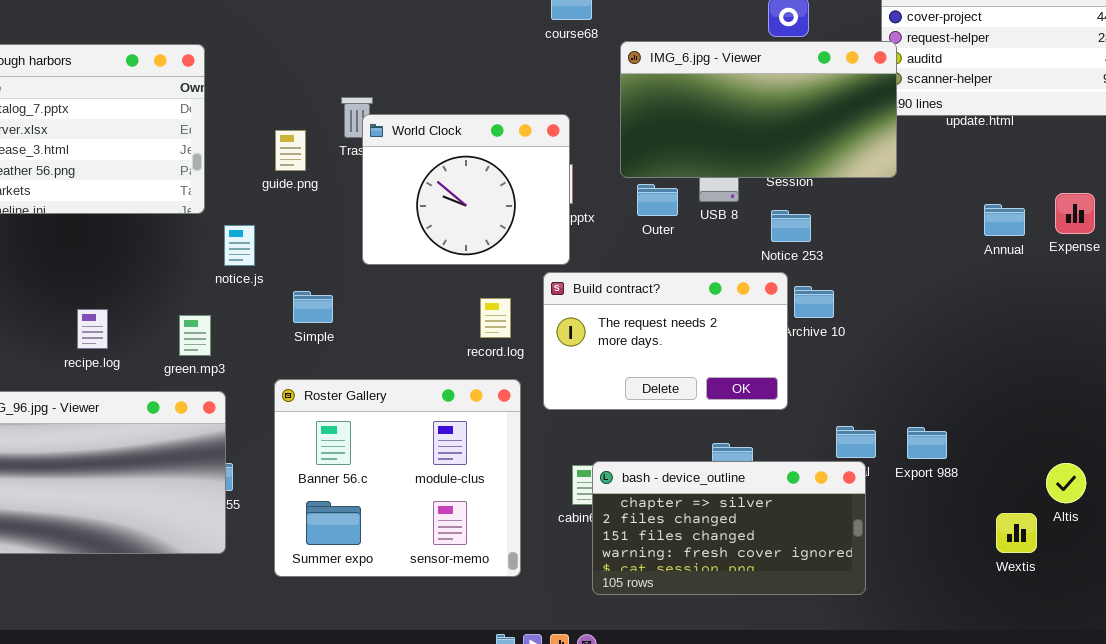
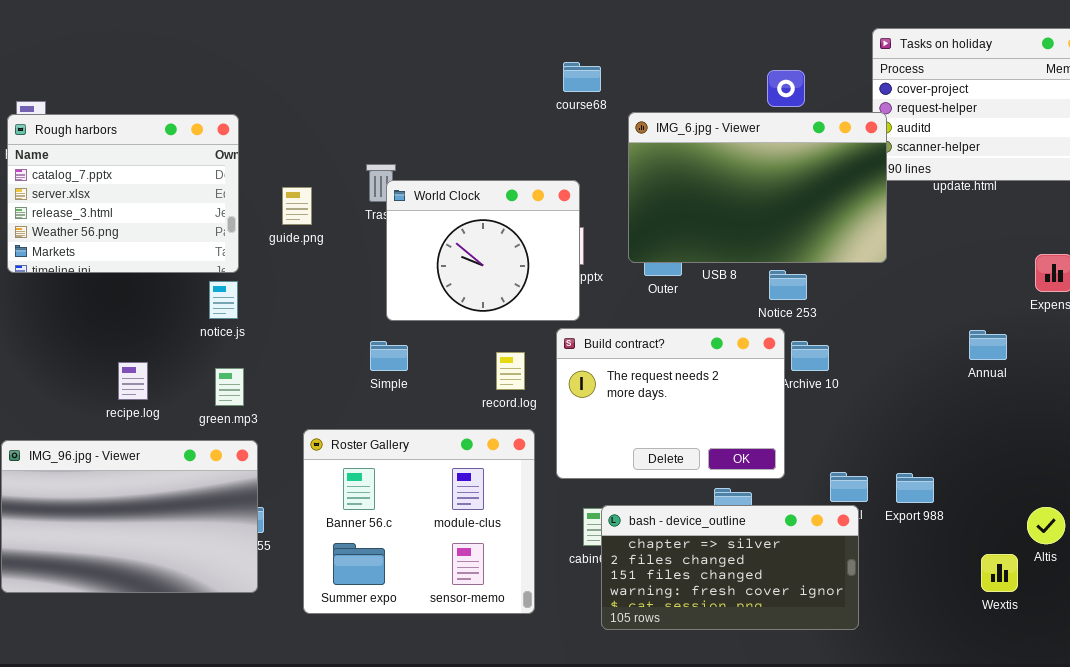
IMG_6.jpg - Viewer: [620,41,897,178] -> [628,112,887,263], resized
guide.png: [275,130,306,171] -> [282,187,312,225], moved
Annual: [984,204,1025,236] -> [969,330,1007,360], moved
notice.js: [224,225,255,266] -> [209,281,238,319], moved
Build contract?: [543,272,788,410] -> [556,328,785,479], resized
Simple: [293,291,333,323] -> [370,341,408,371], moved

